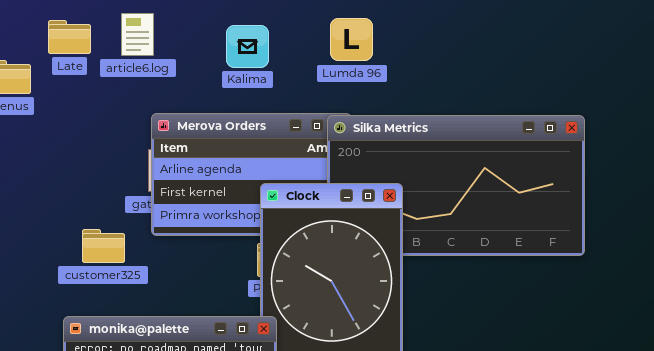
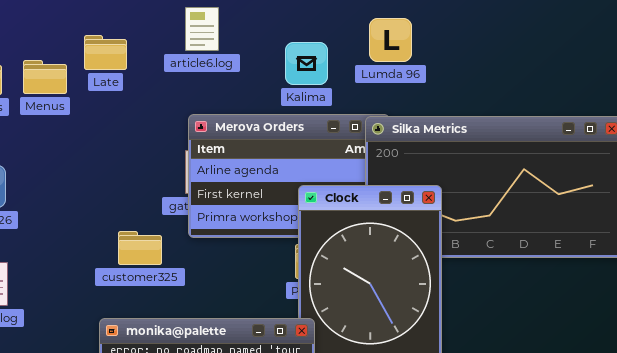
article6.log: [121,13,154,56] -> [185,7,219,51], moved
Late: [48,20,91,54] -> [84,35,127,70], moved
Kalima: [226,25,269,68] -> [285,42,328,85], moved

